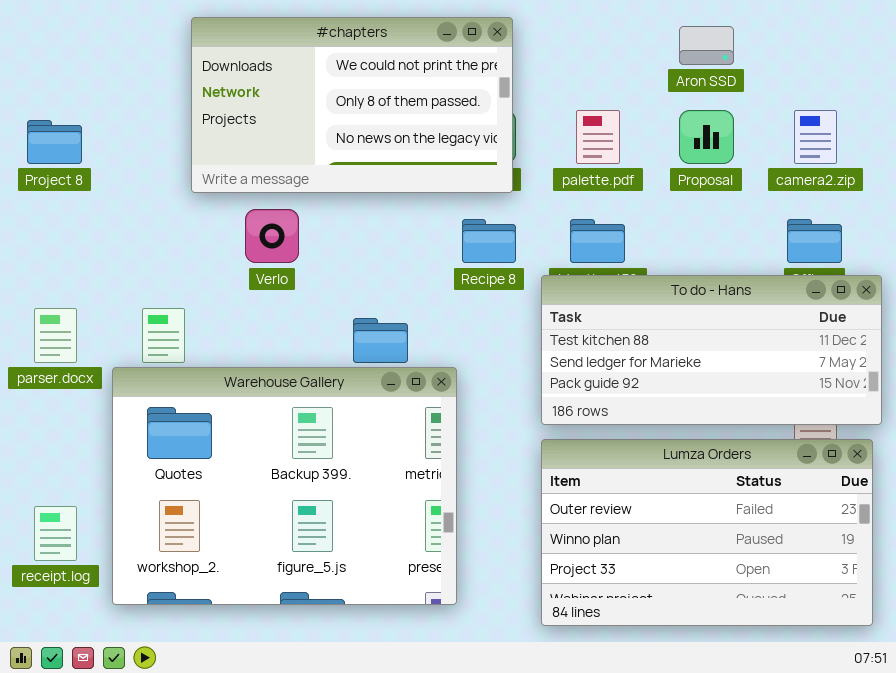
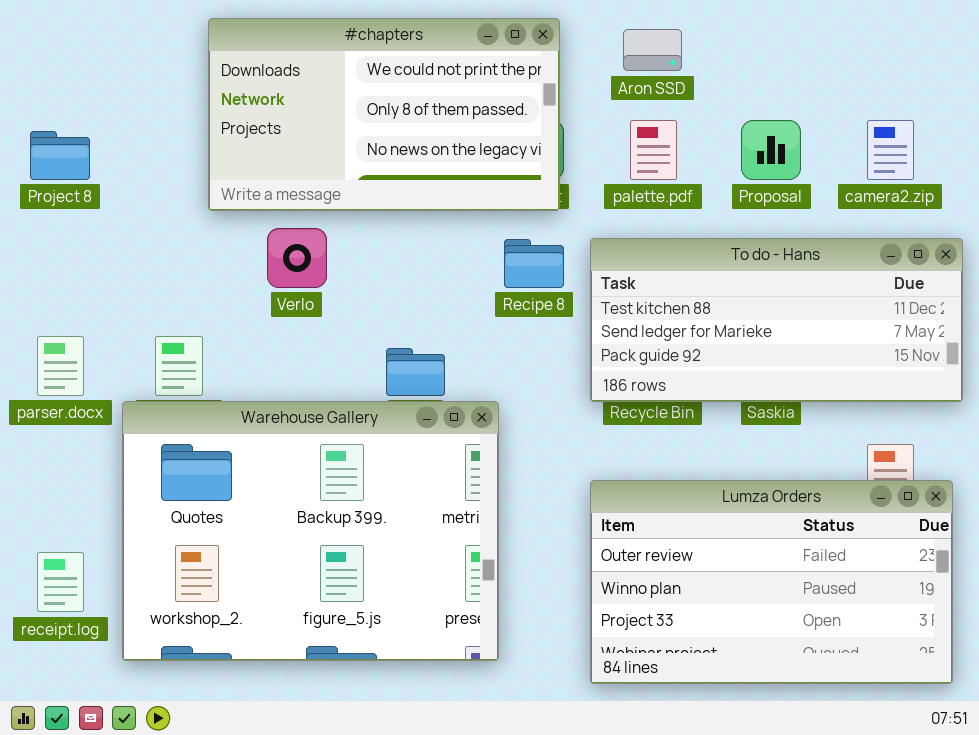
Aron SSD: [679,26,734,65] -> [623,29,682,71], moved
To do - Hans: [541,275,882,425] -> [590,238,963,402], moved

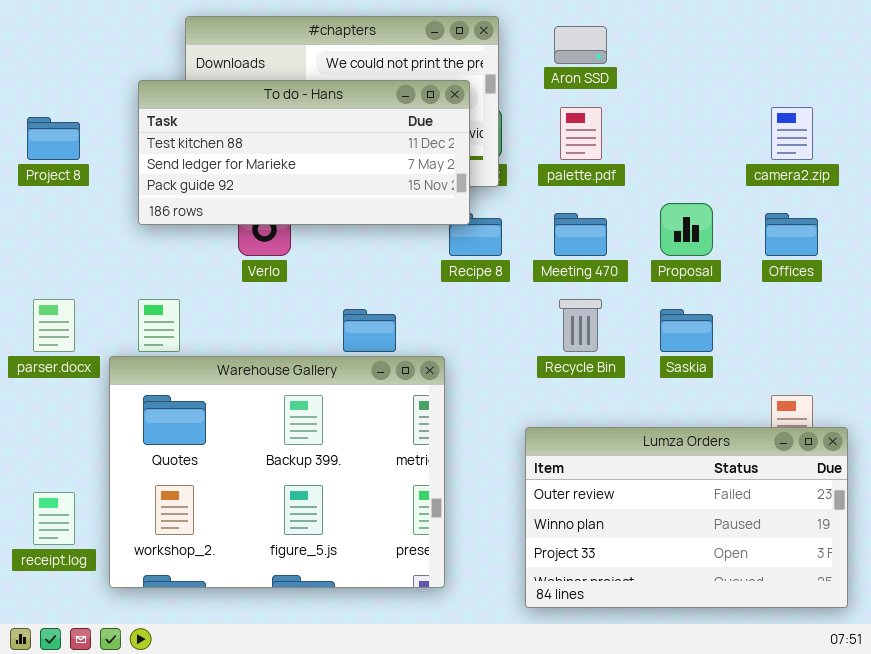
Proposal: [741,120,801,180] -> [660,203,713,256], moved
To do - Hans: [590,238,963,402] -> [138,80,470,225], moved

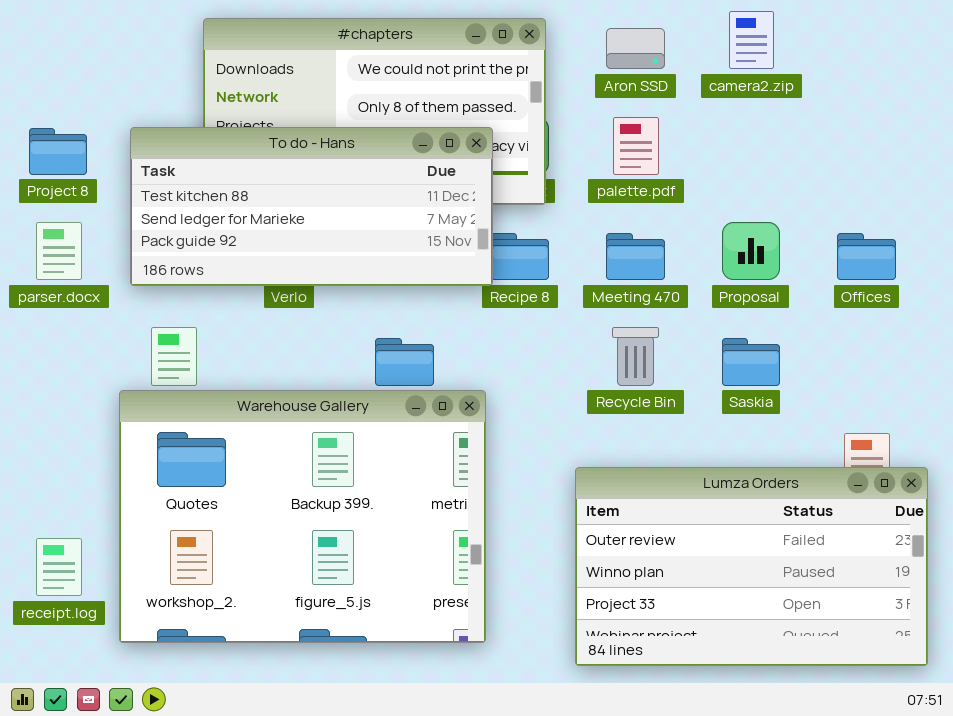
To do - Hans: [138,80,470,225] -> [130,127,493,286], moved
camera2.zip: [771,107,813,160] -> [729,11,774,69], moved
parser.docx: [33,299,75,352] -> [36,222,82,280], moved

